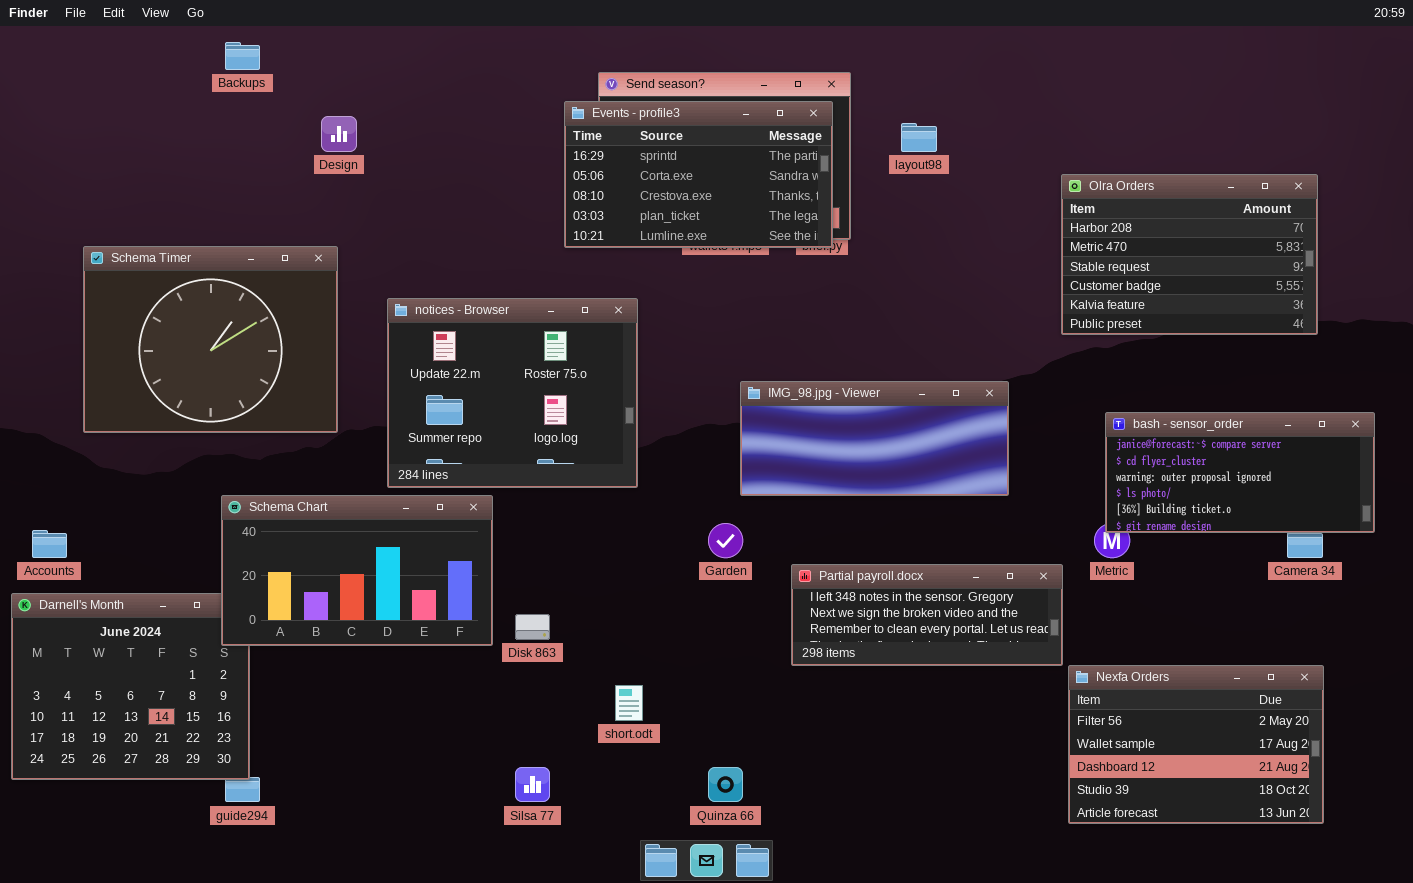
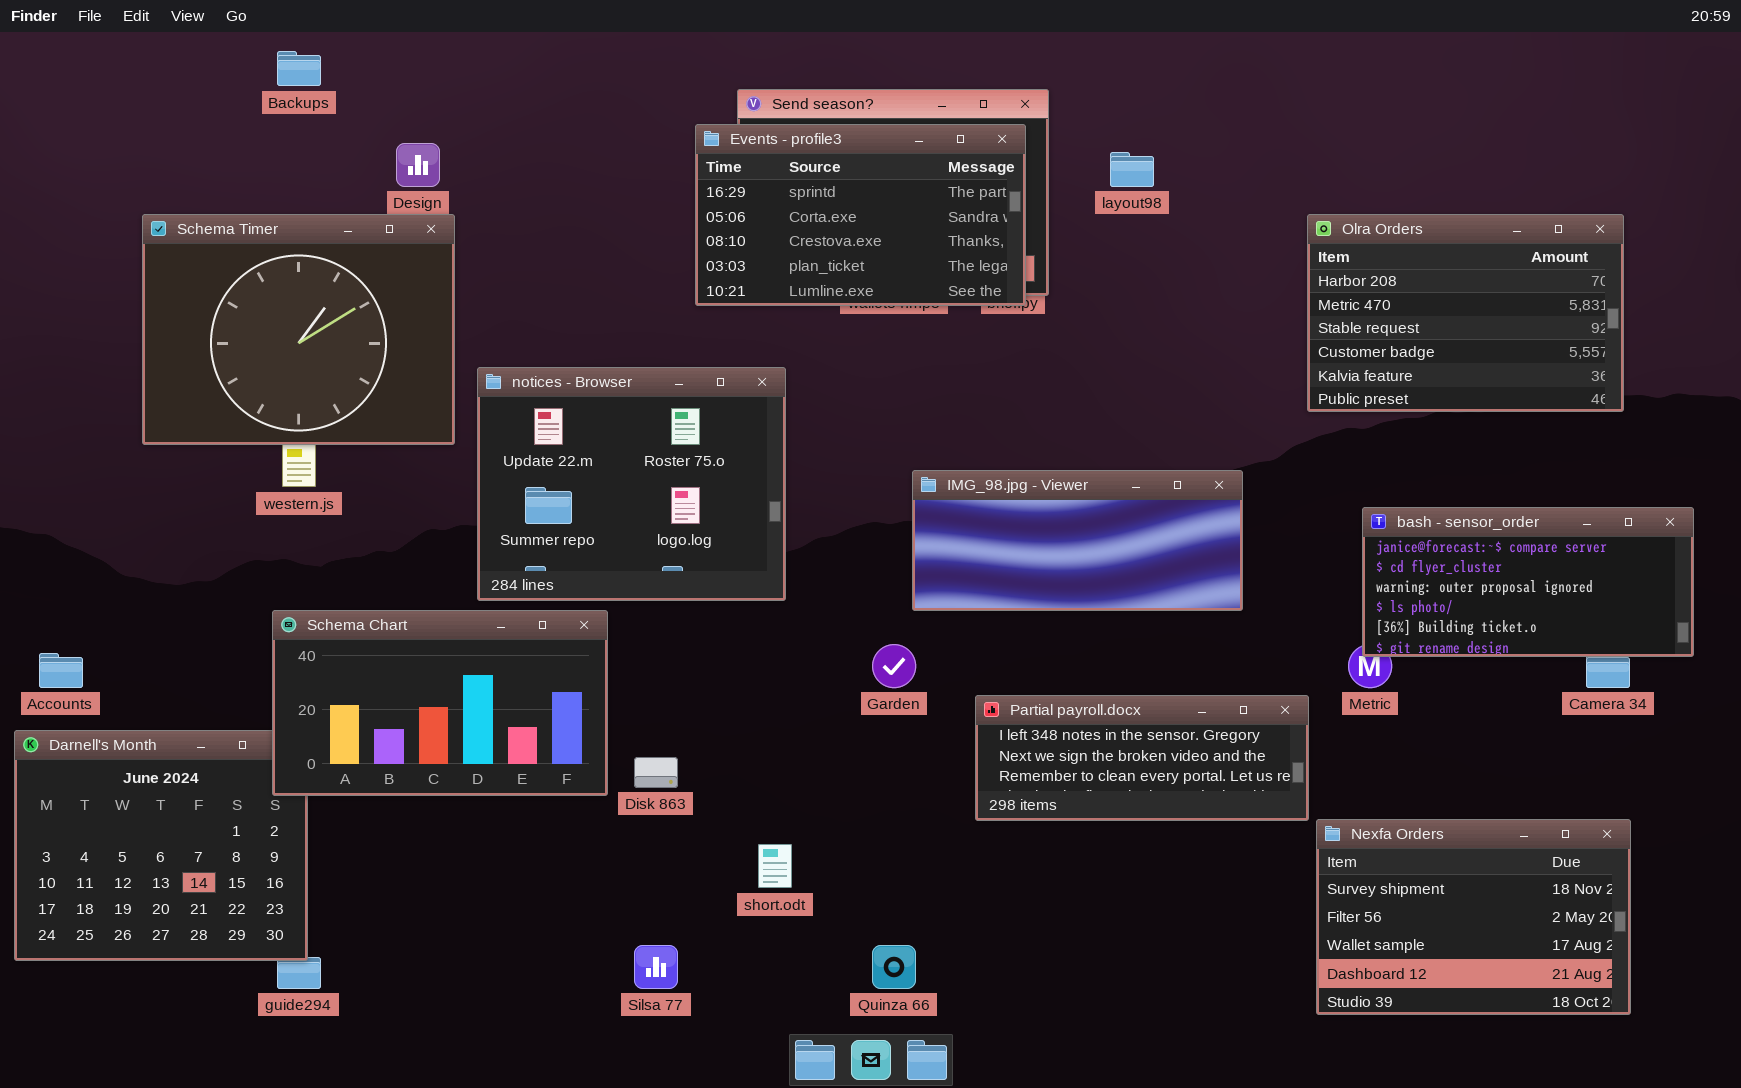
Schema Timer: [83,246,338,433] -> [142,214,455,445], moved
Nexfa Orders: [1068,665,1324,824] -> [1316,819,1631,1015], scrolled up 1 row

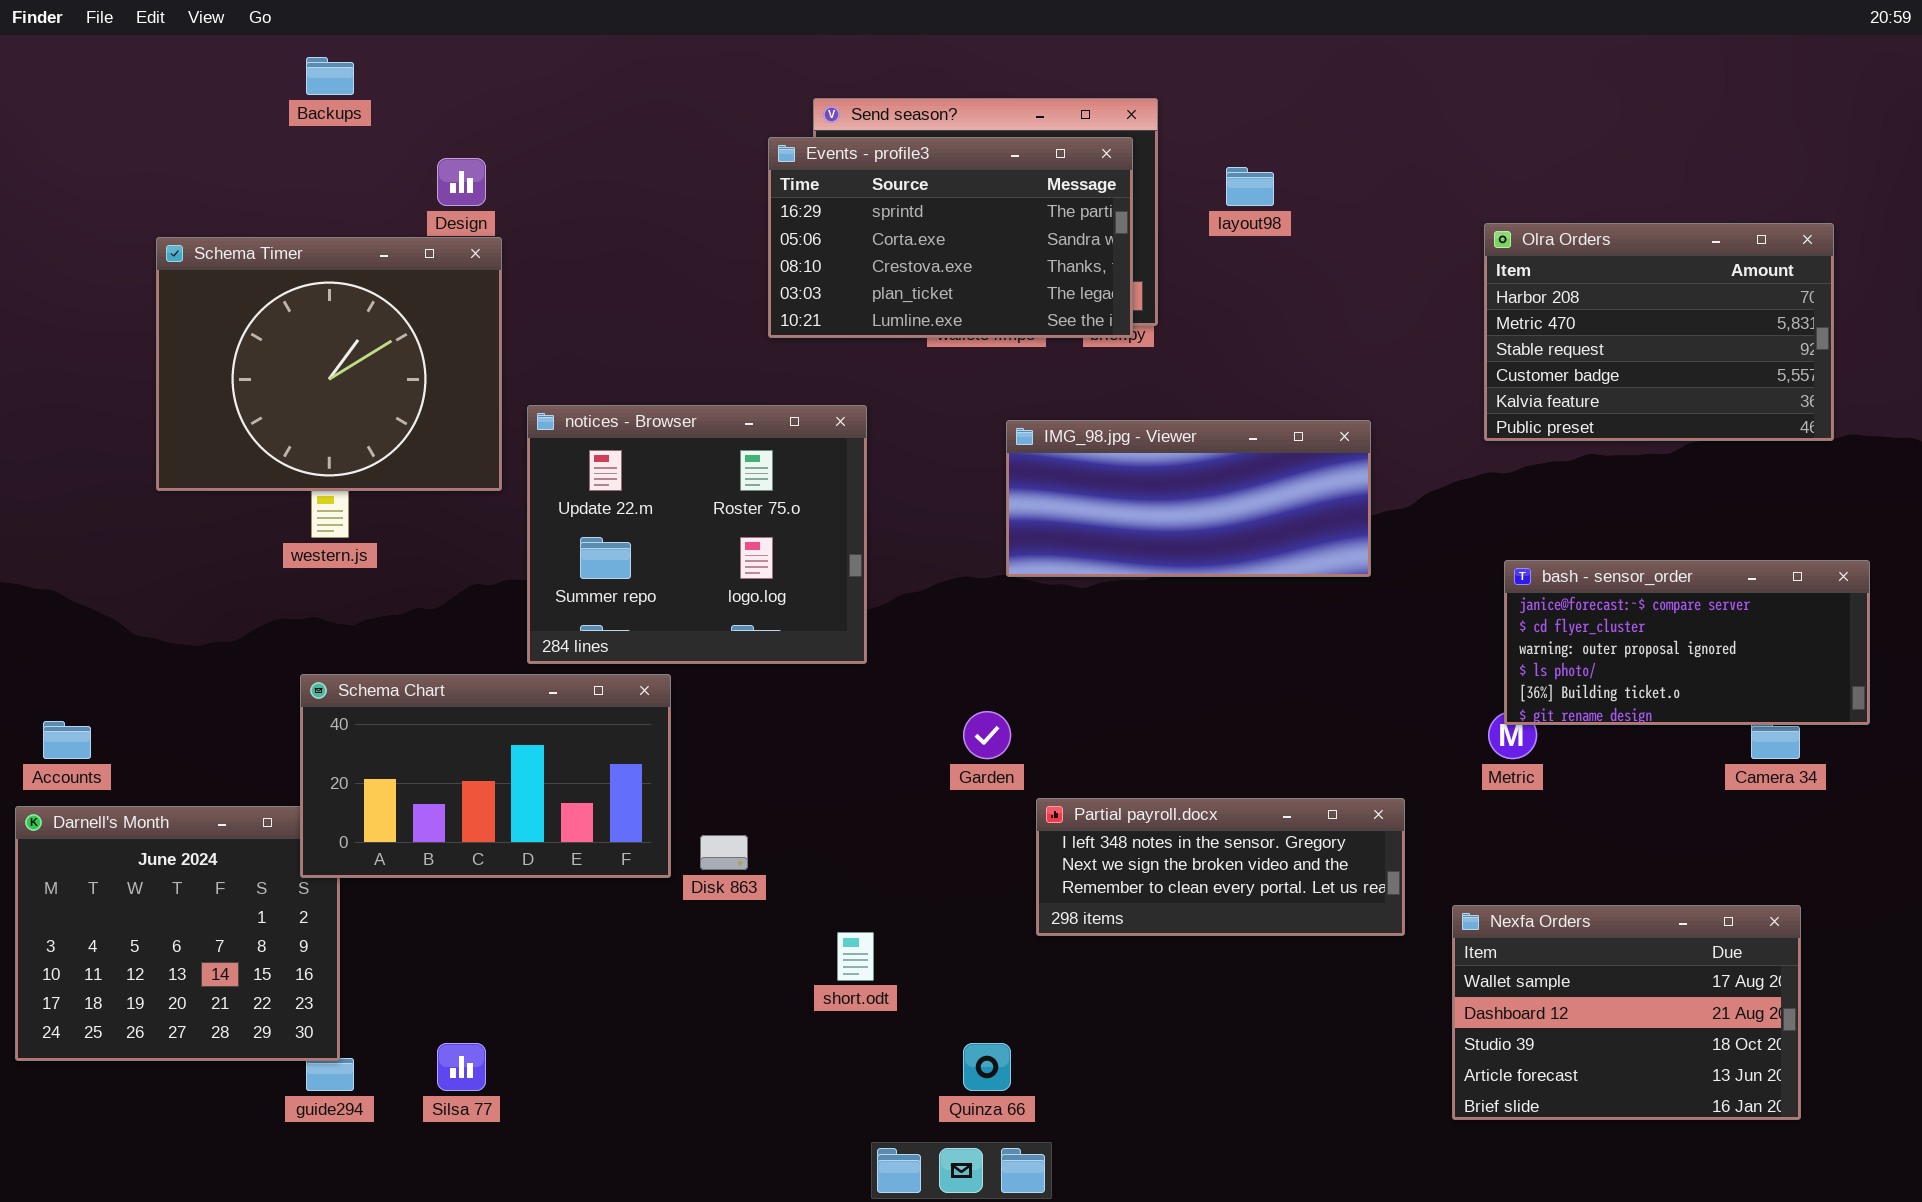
Olra Orders: [1307,214,1624,412] -> [1484,223,1834,441], moved
IMG_98.jpg - Viewer: [912,470,1243,611] -> [1006,420,1371,577], moved
Partial payroll.docx: [975,695,1309,821] -> [1036,798,1405,936], moved
Nexfa Orders: [1316,819,1631,1015] -> [1452,905,1801,1120], scrolled down 2 rows
Silsa 77: [634,945,678,989] -> [437,1043,486,1091], moved

